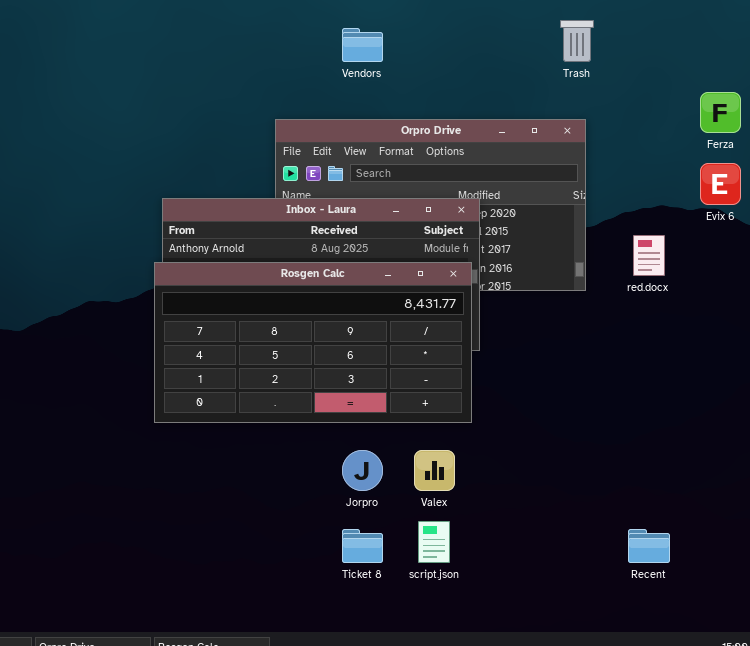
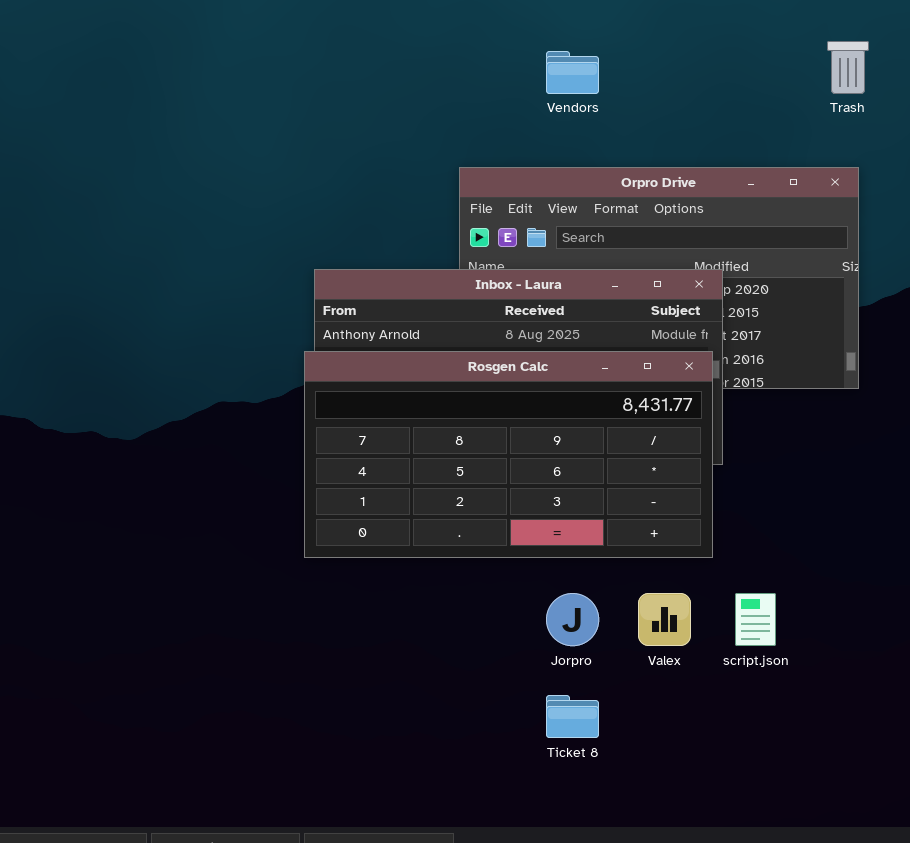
script.json: [418,521,450,563] -> [735,593,776,646], moved

